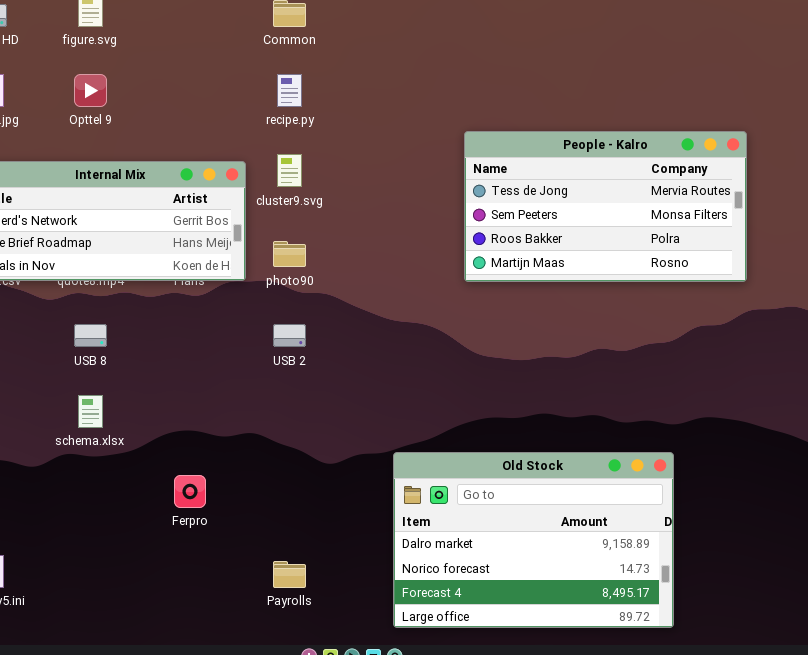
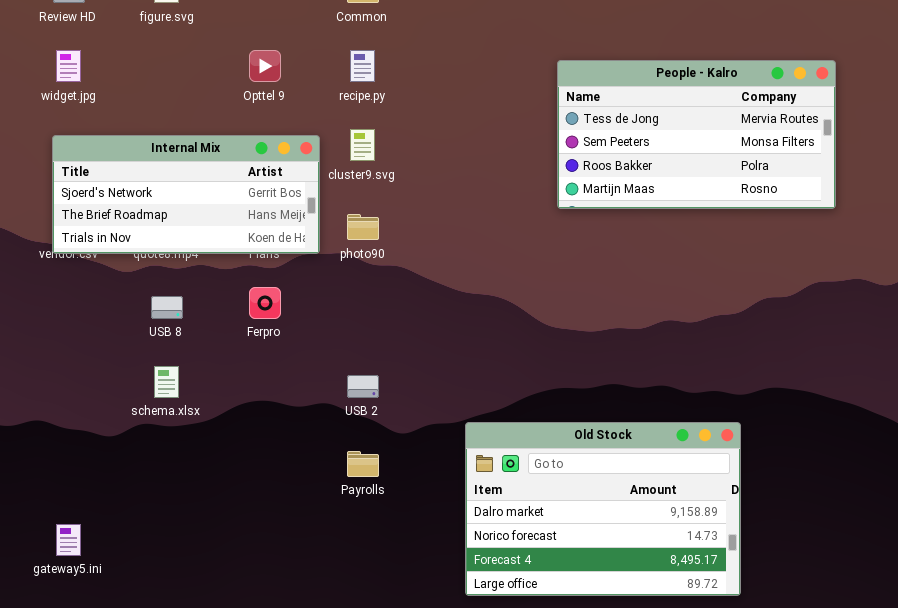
Opttel 9: [74,74,107,107] -> [249,50,281,82], moved
People - Kalro: [464,131,747,282] -> [557,60,836,209], moved
USB 2: [273,324,306,347] -> [347,375,379,398], moved
Ferpro: [174,475,206,508] -> [249,287,281,319], moved
Payrolls: [273,561,306,588] -> [347,451,379,477], moved

